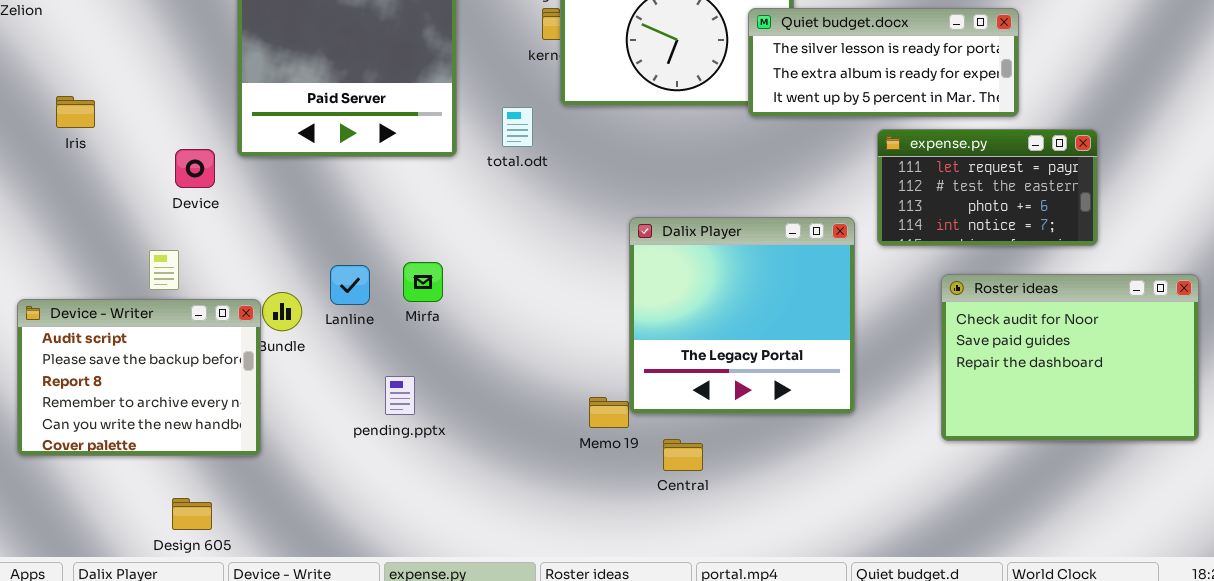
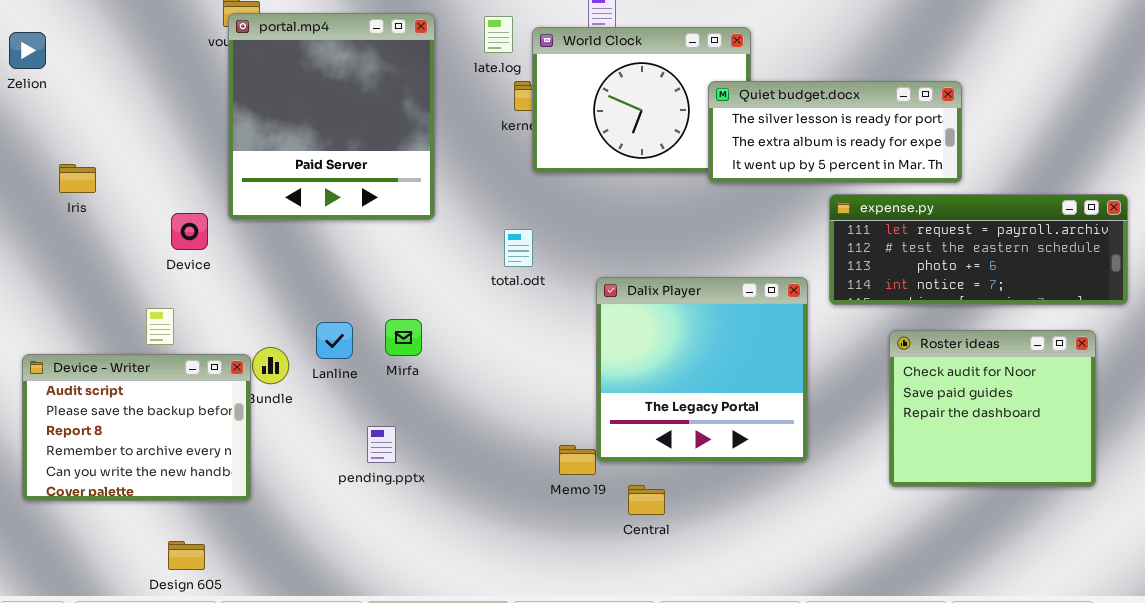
total.odt: [502,107,533,147] -> [504,229,533,267], moved
expense.py: [877,129,1098,246] -> [829,194,1128,305], resized
Roster ideas: [941,274,1199,441] -> [889,330,1096,487], resized

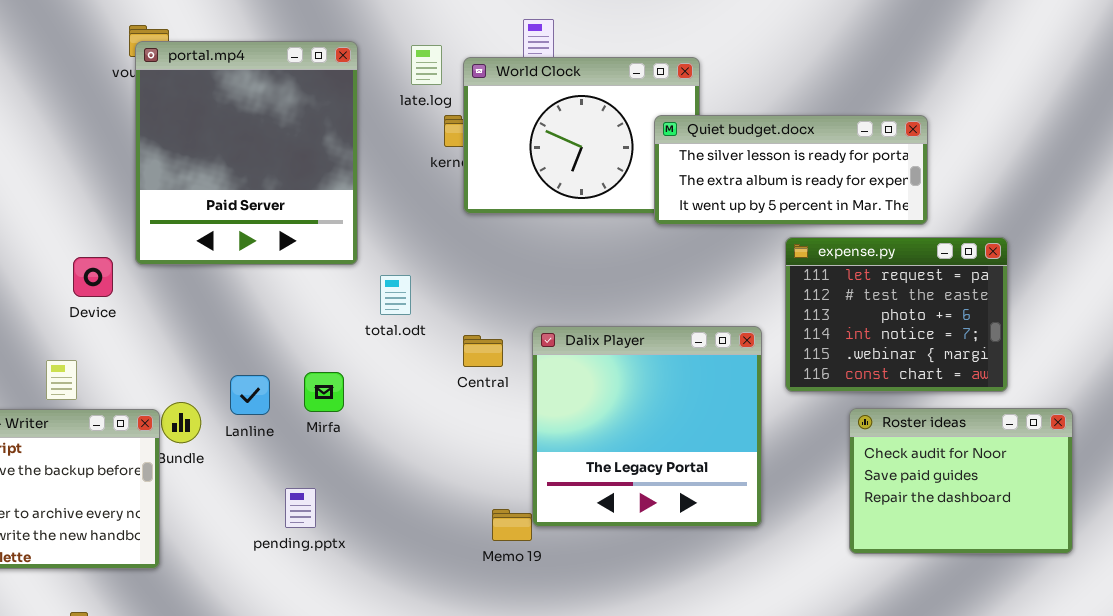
expense.py: [829,194,1128,305] -> [785,237,1008,392], resized
total.odt: [504,229,533,267] -> [380,275,411,315], moved
Roster ideas: [889,330,1096,487] -> [849,408,1073,554], resized
Central: [628,485,665,515] -> [463,335,503,367], moved

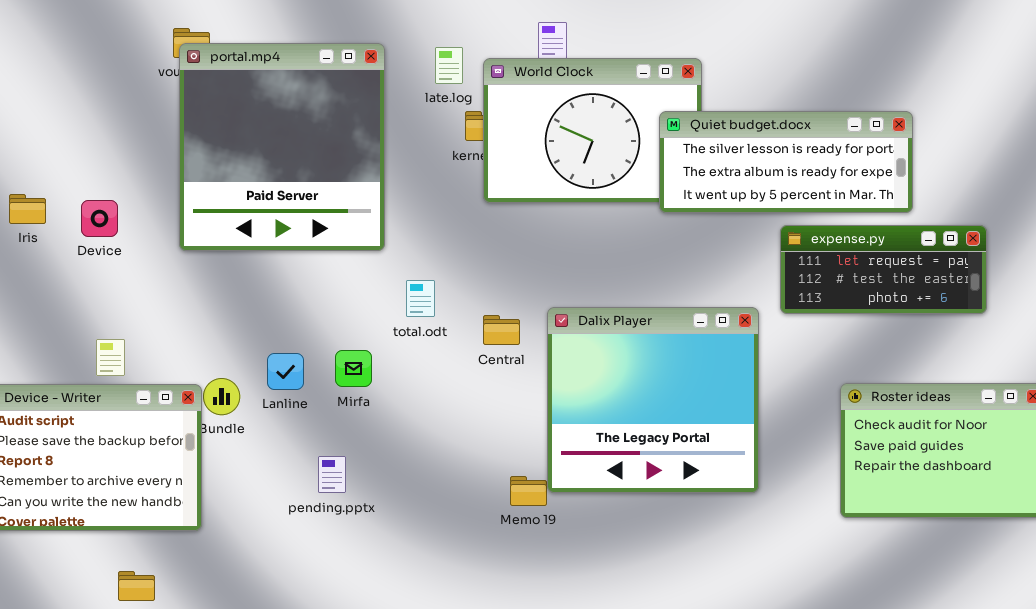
expense.py: [785,237,1008,392] -> [780,225,987,314], resized
Device: [73,257,113,297] -> [81,200,118,237], moved
total.odt: [380,275,411,315] -> [406,280,435,317], moved

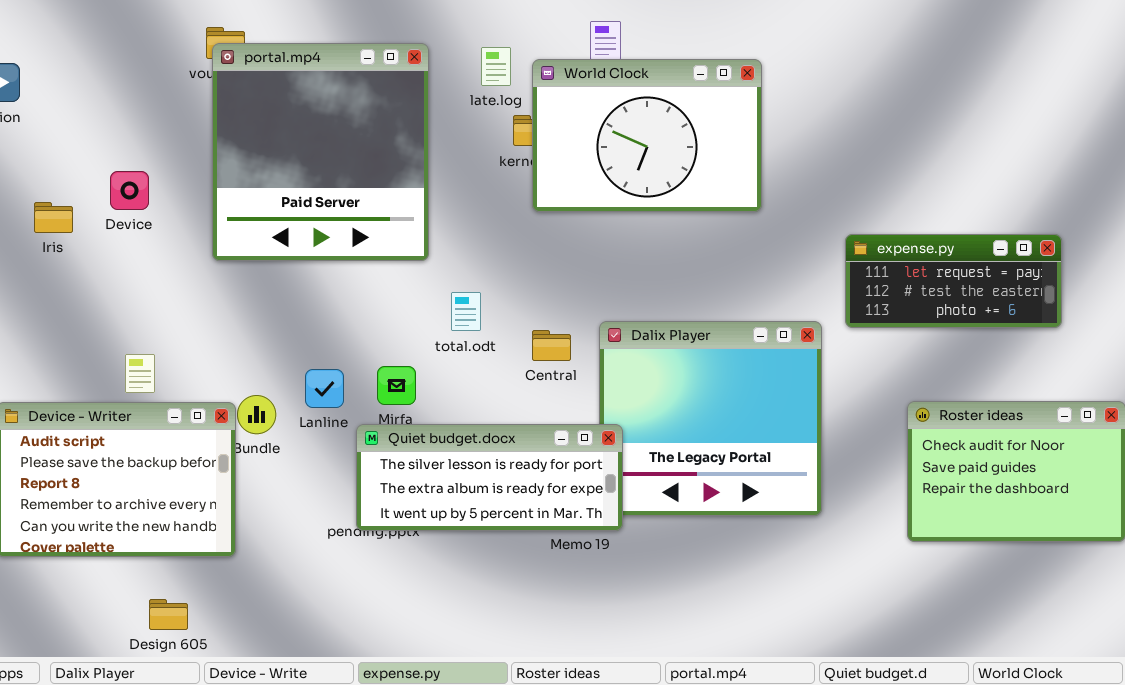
Quiet budget.docx: [659,111,913,213] -> [356,424,623,531], moved
Device: [81,200,118,237] -> [110,171,149,210], moved

